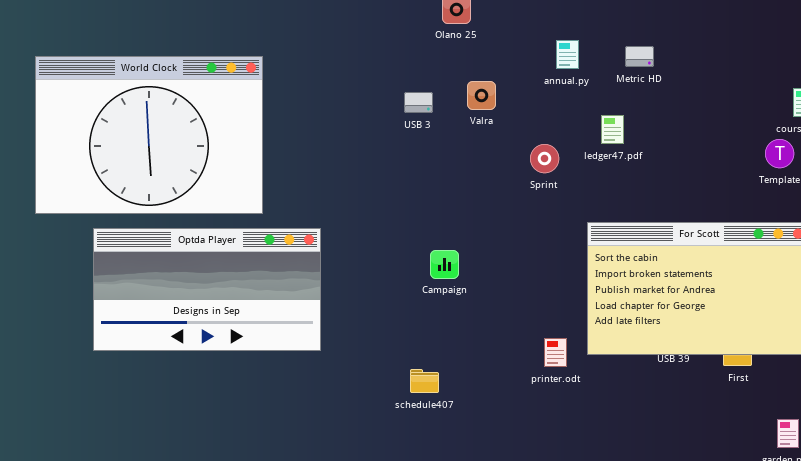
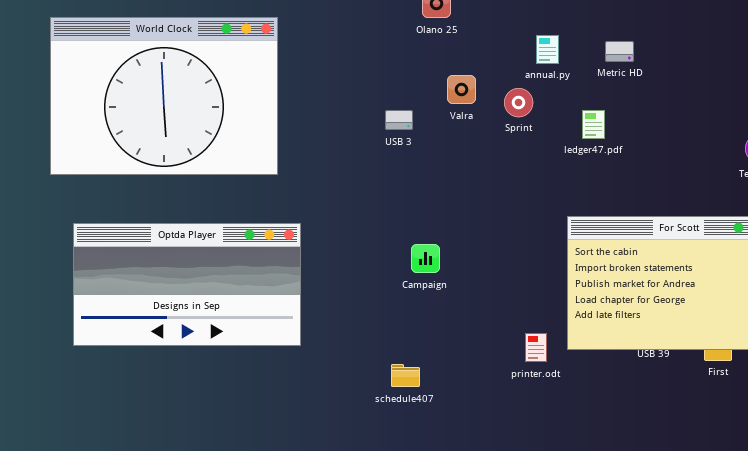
World Clock: [35,56,263,214] -> [50,17,278,175], moved
USB 3: [404,92,433,113] -> [385,110,413,130], moved
Sprint: [530,144,559,173] -> [504,88,533,117], moved

